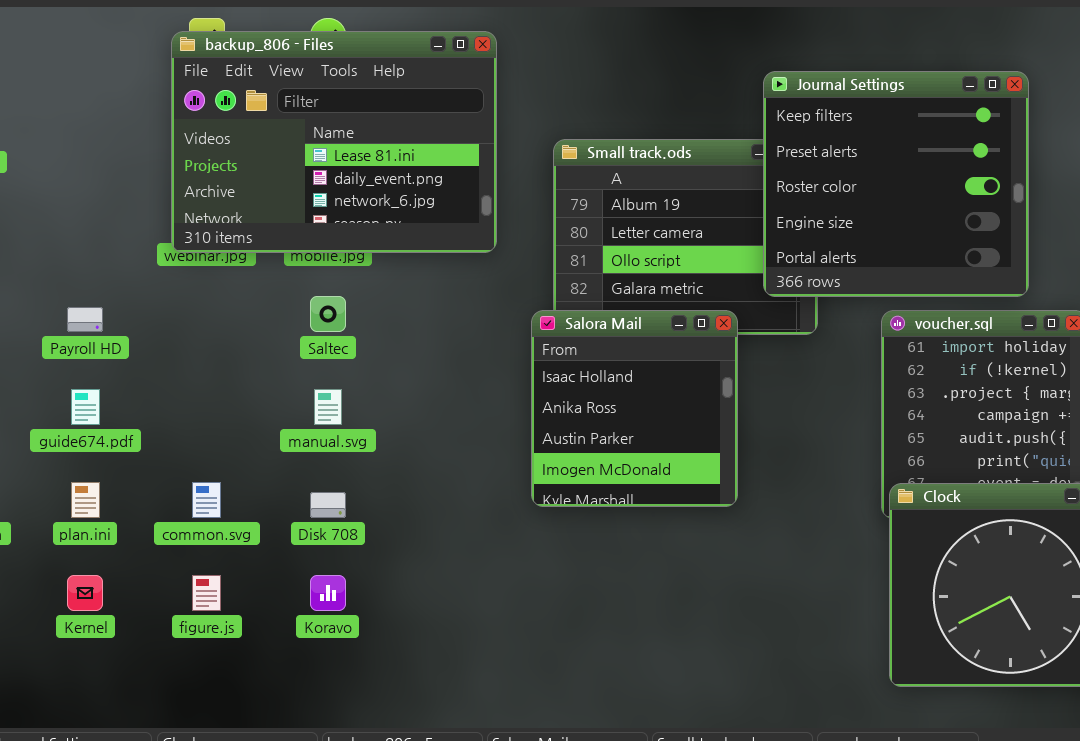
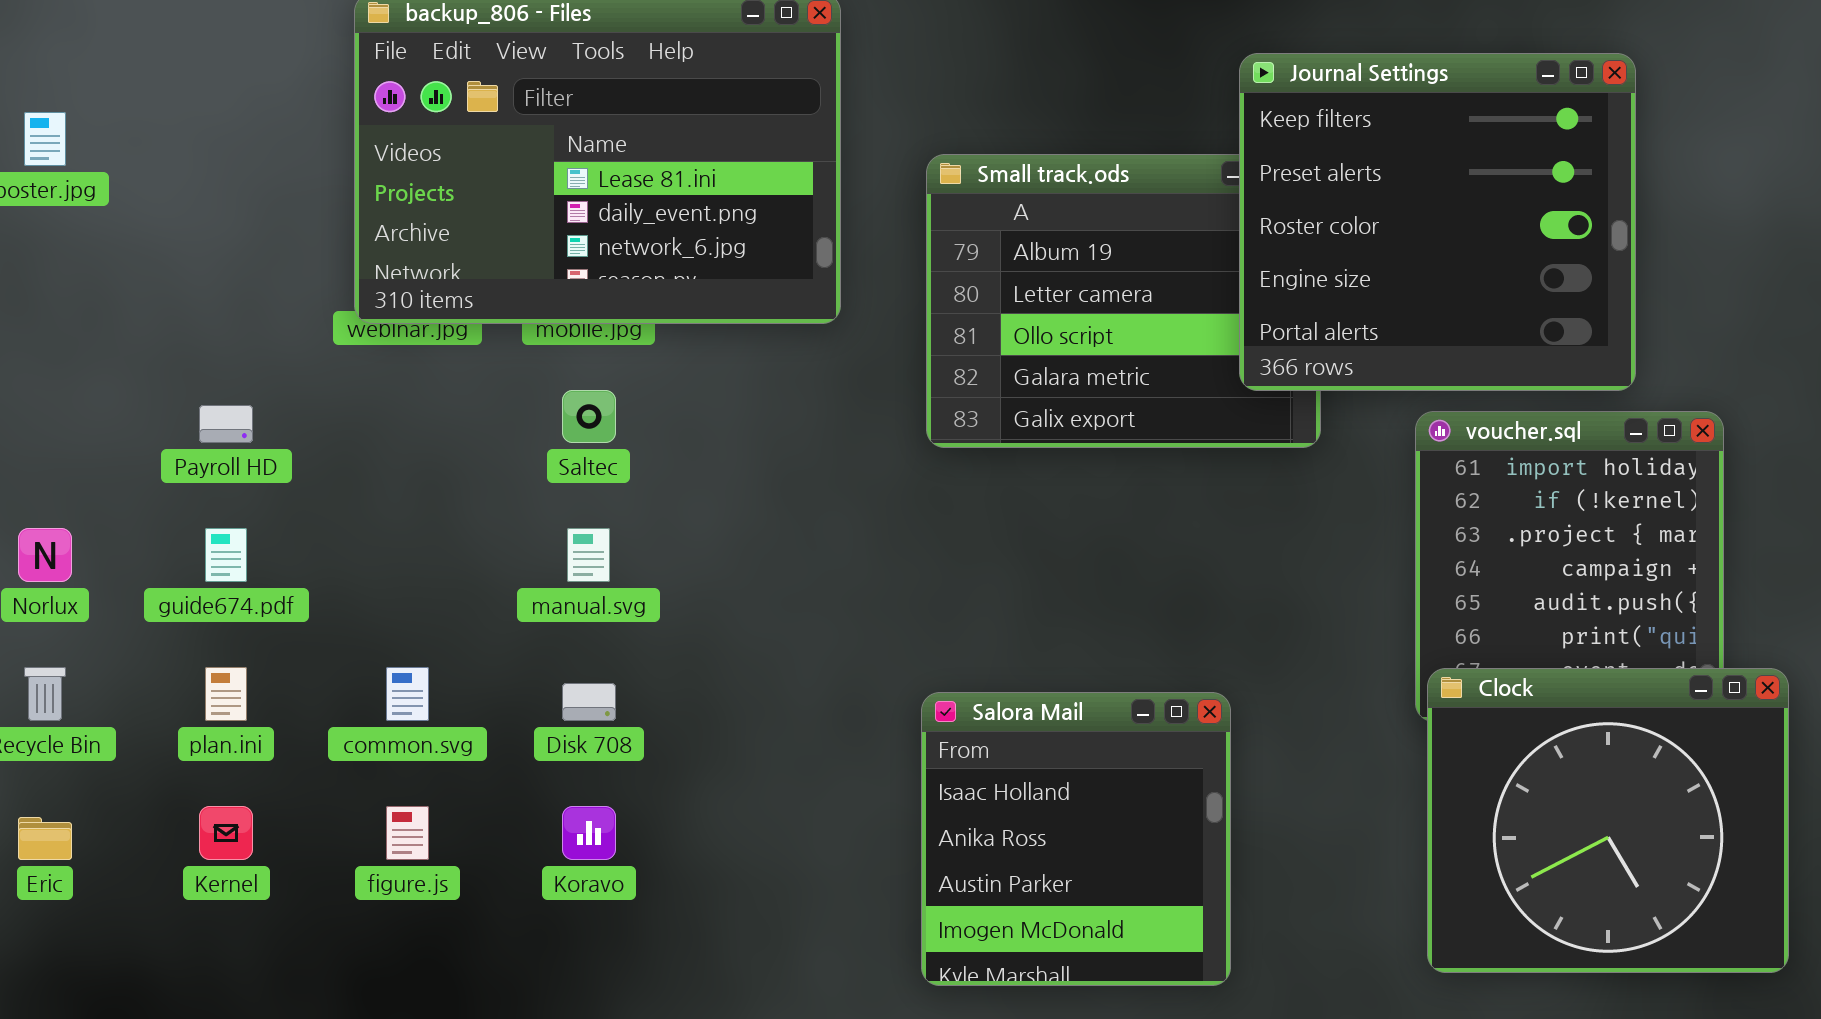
Salora Mail: [531,310,738,507] -> [921,692,1231,986], moved

